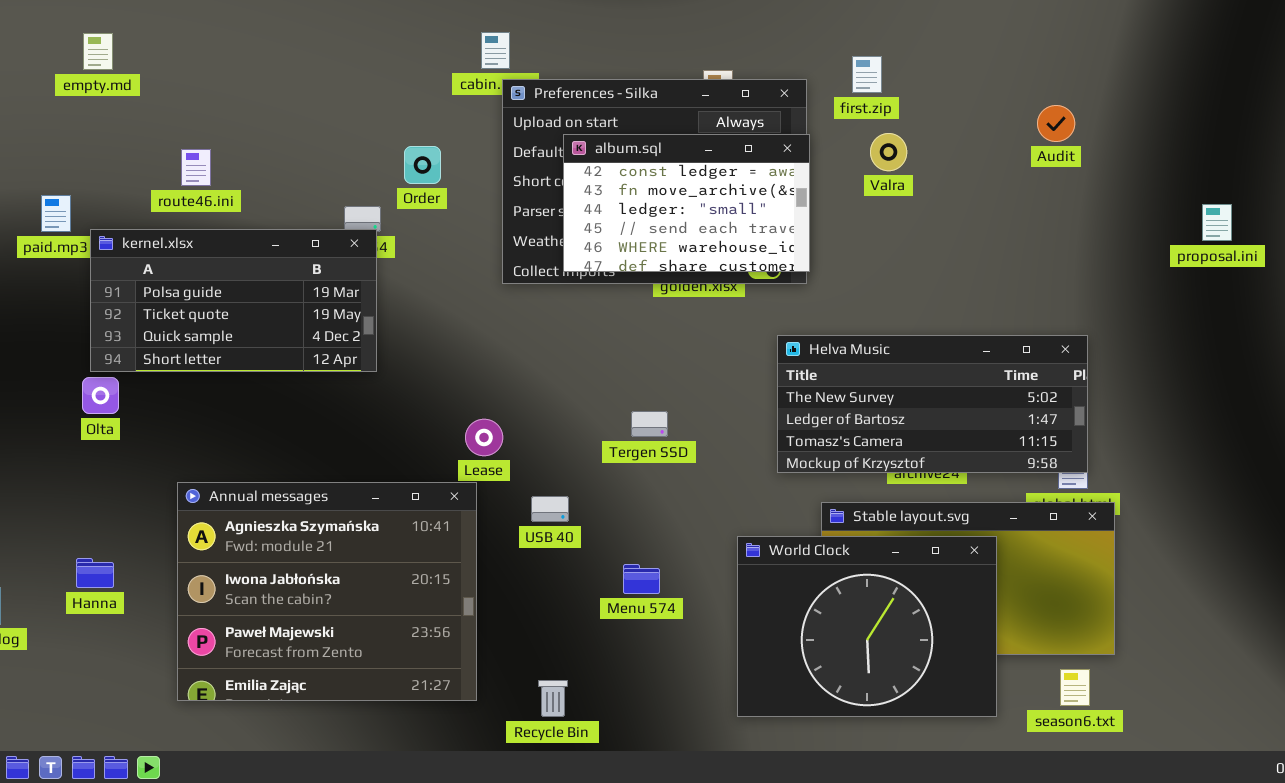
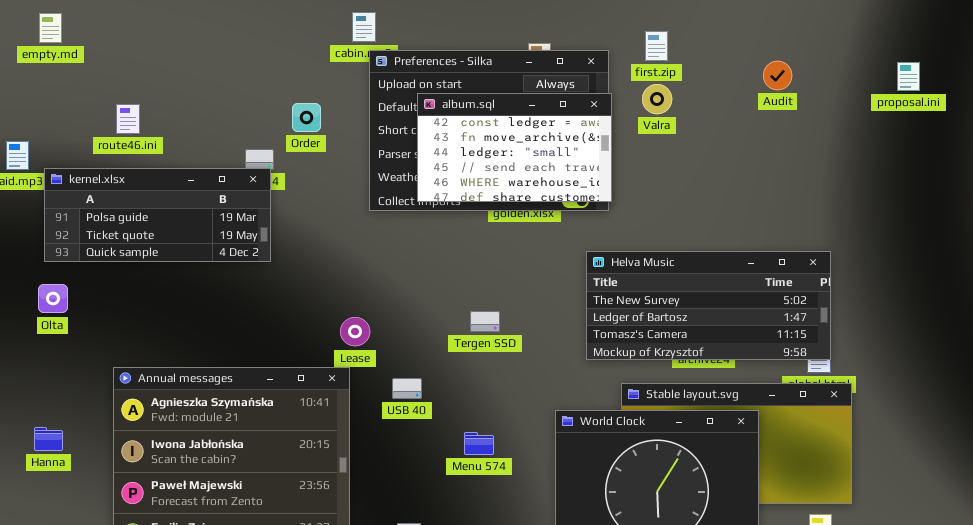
Audit: [1037,105,1075,142] -> [763,61,792,90], moved
Valra: [870,133,907,171] -> [642,84,672,114], moved
proposal.ini: [1202,204,1232,241] -> [897,62,920,91], moved
kernel.xlsx: [90,229,377,372] -> [44,168,271,262], resized

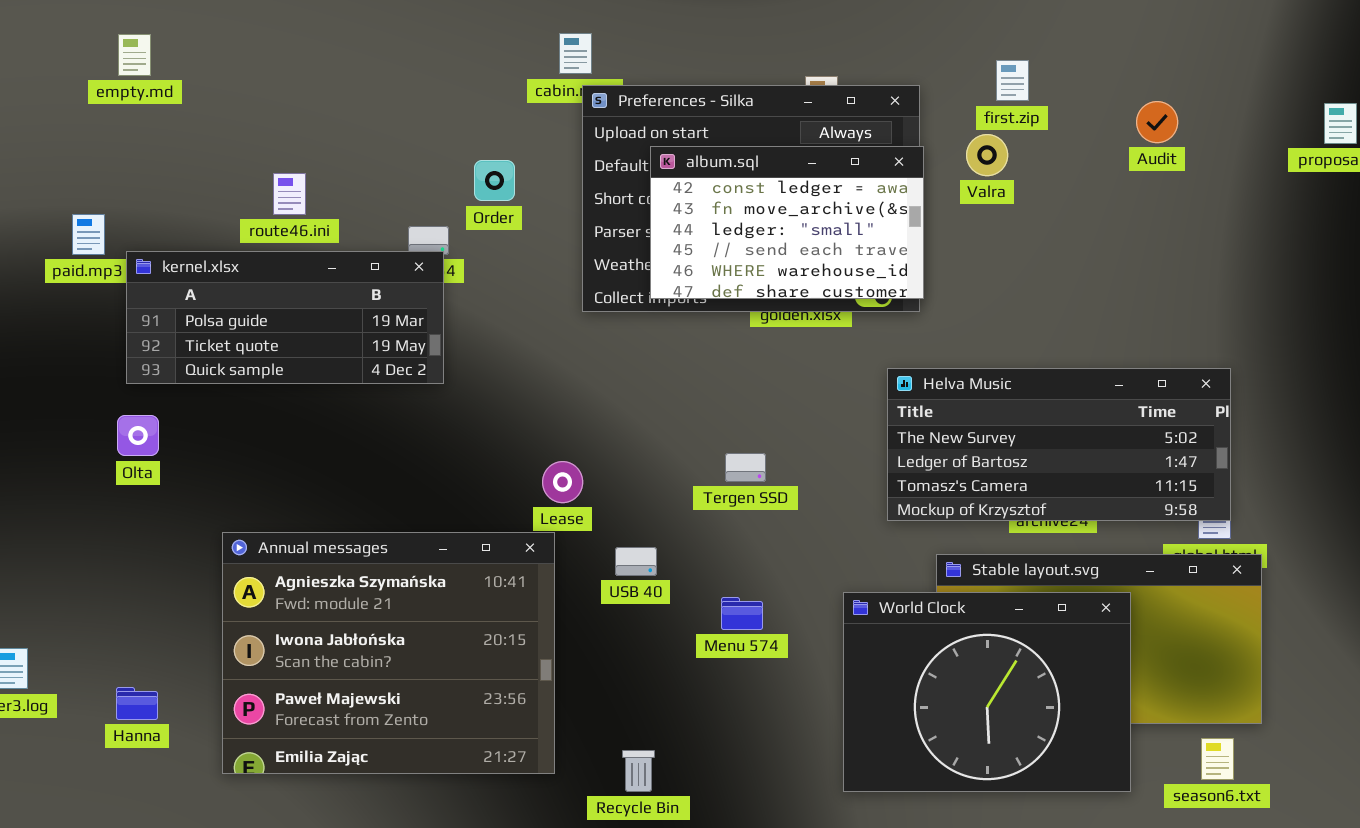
first.zip: [645,31,668,61] -> [996,60,1029,101], moved
route46.ini: [116,104,140,134] -> [273,173,306,215], moved
Hanna: [34,427,63,451] -> [116,687,158,720], moved
Menu 574: [464,432,494,455] -> [721,597,763,630], moved

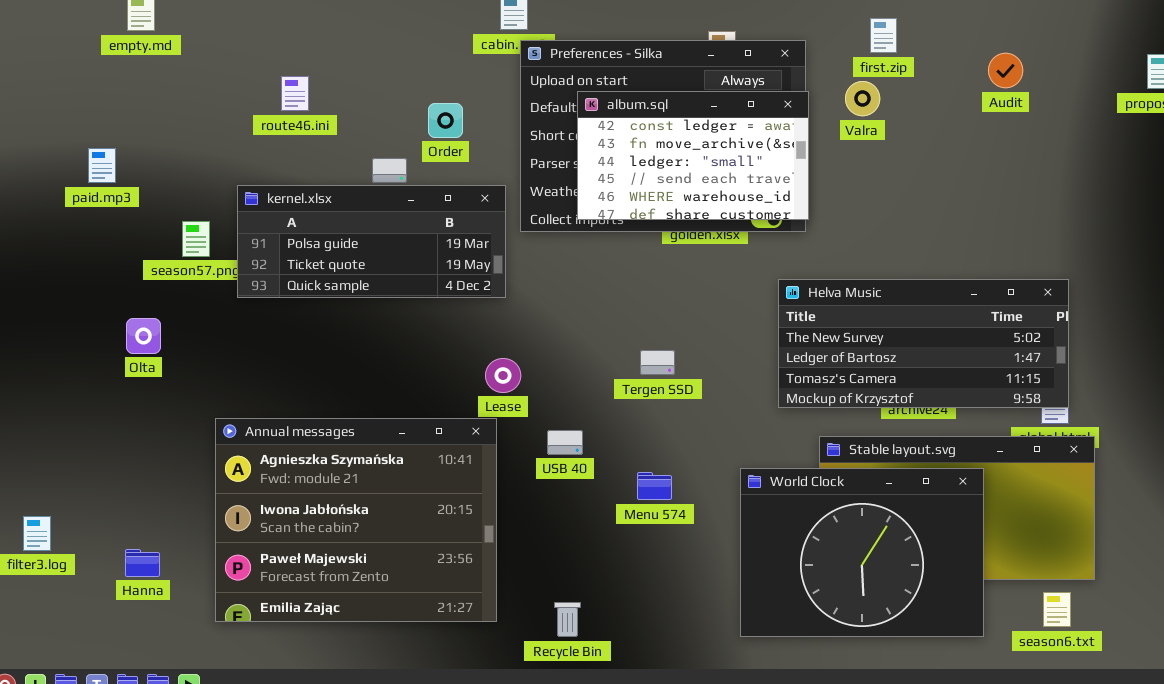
route46.ini: [273,173,306,215] -> [281,76,309,111], moved
kernel.xlsx: [126,251,444,384] -> [237,185,506,298], moved

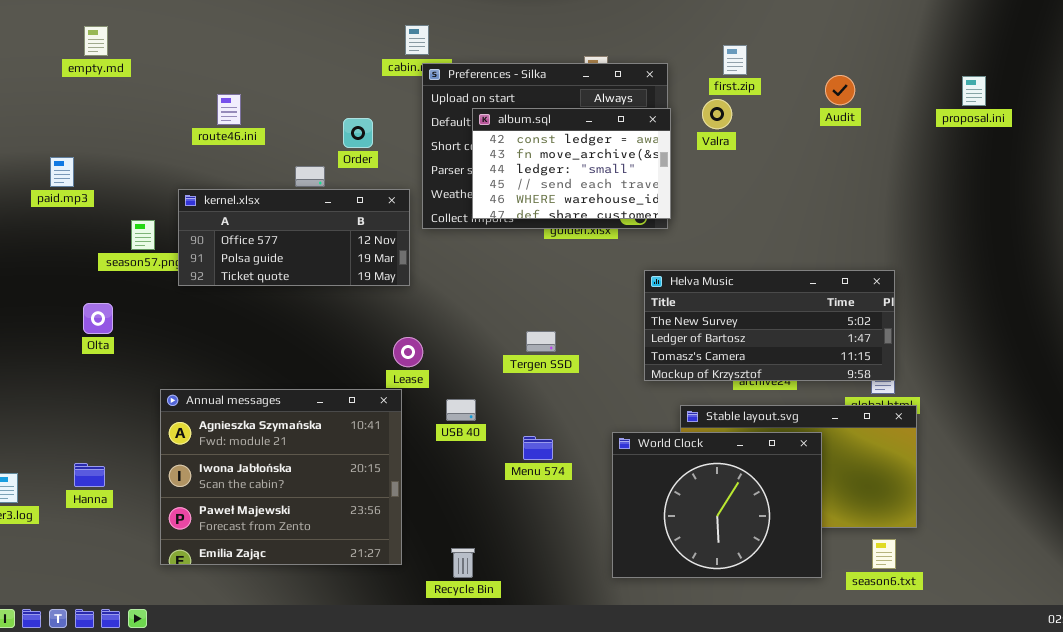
kernel.xlsx: [237,185,506,298] -> [178,189,410,286], scrolled up 1 row
Hanna: [125,549,160,577] -> [74,463,105,487], moved

